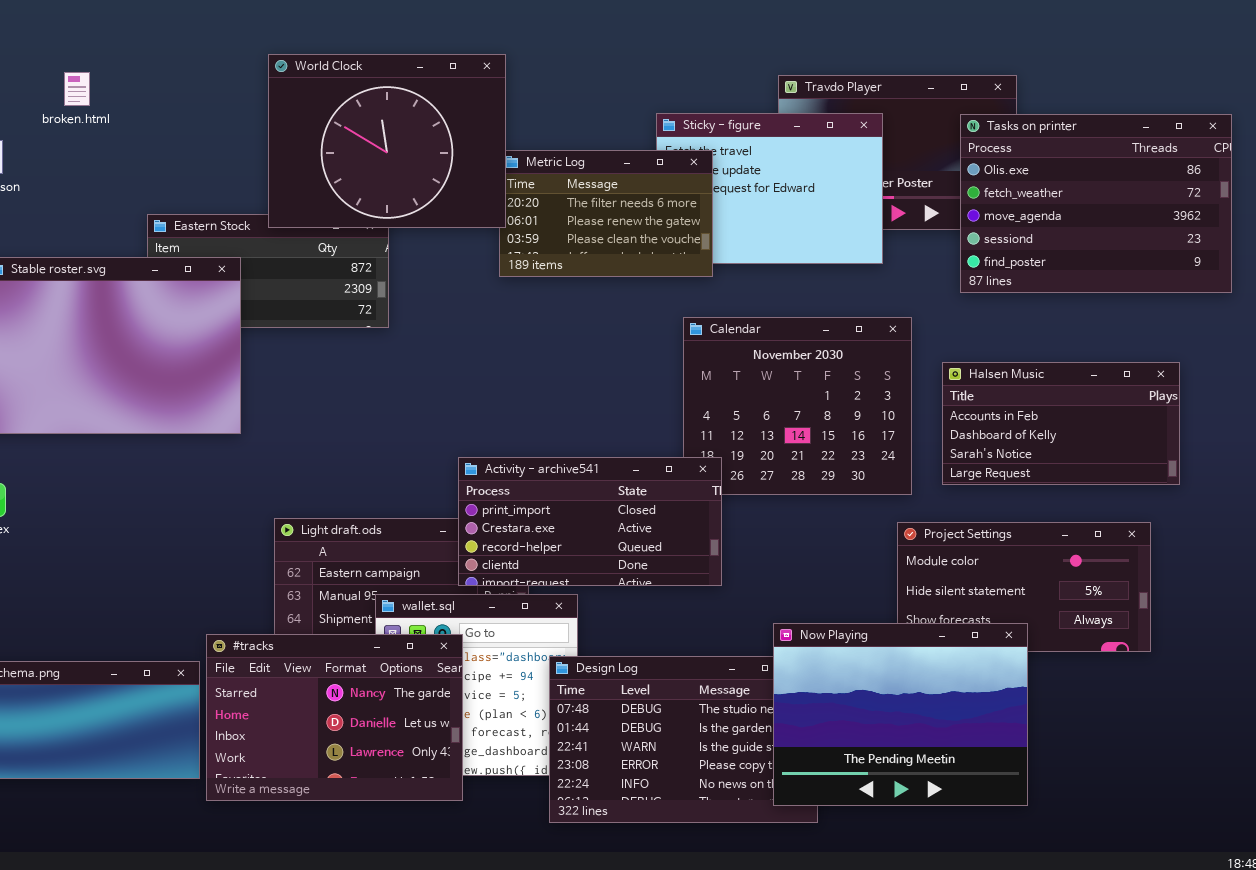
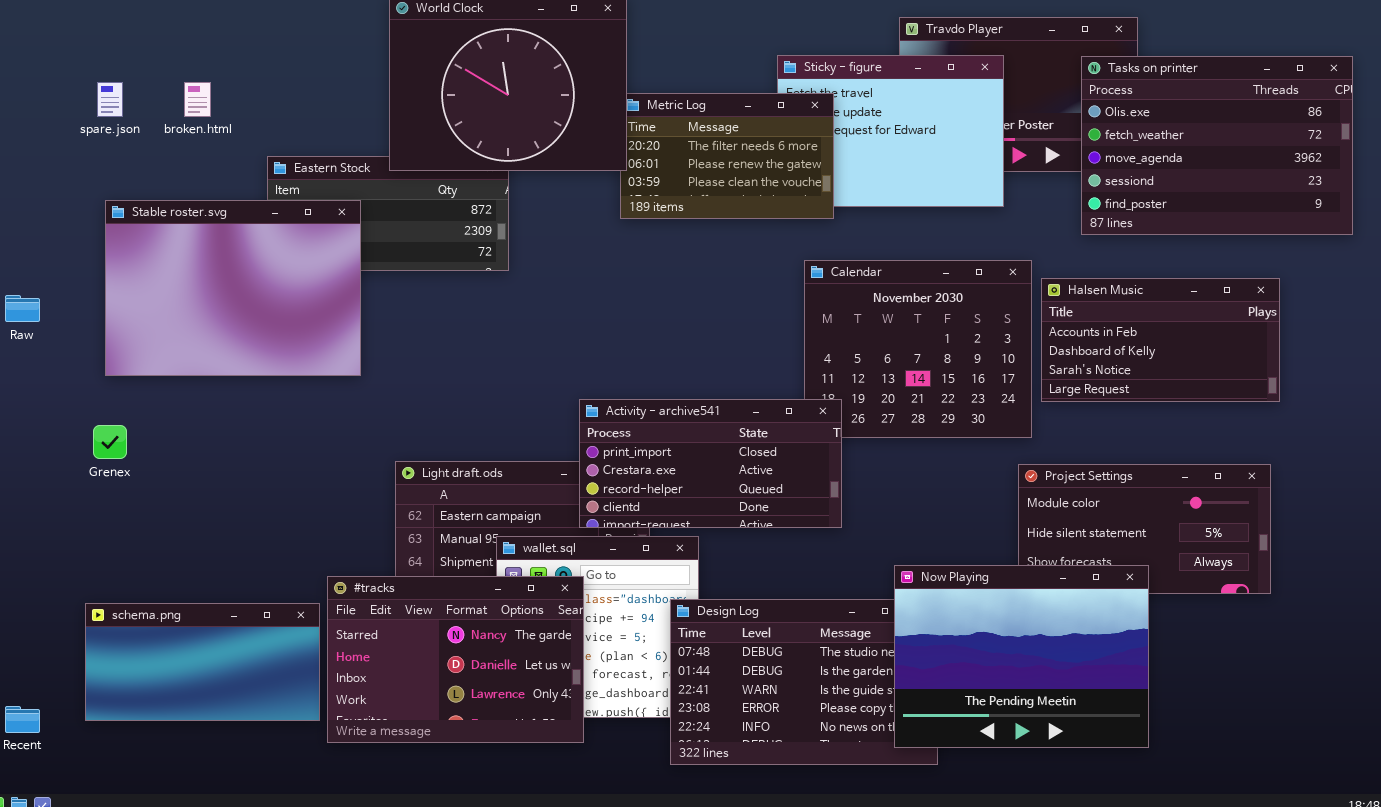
broken.html: [64,72,90,106] -> [184,82,211,117], moved
Halsen Music: [942,362,1180,485] -> [1041,278,1280,402], moved

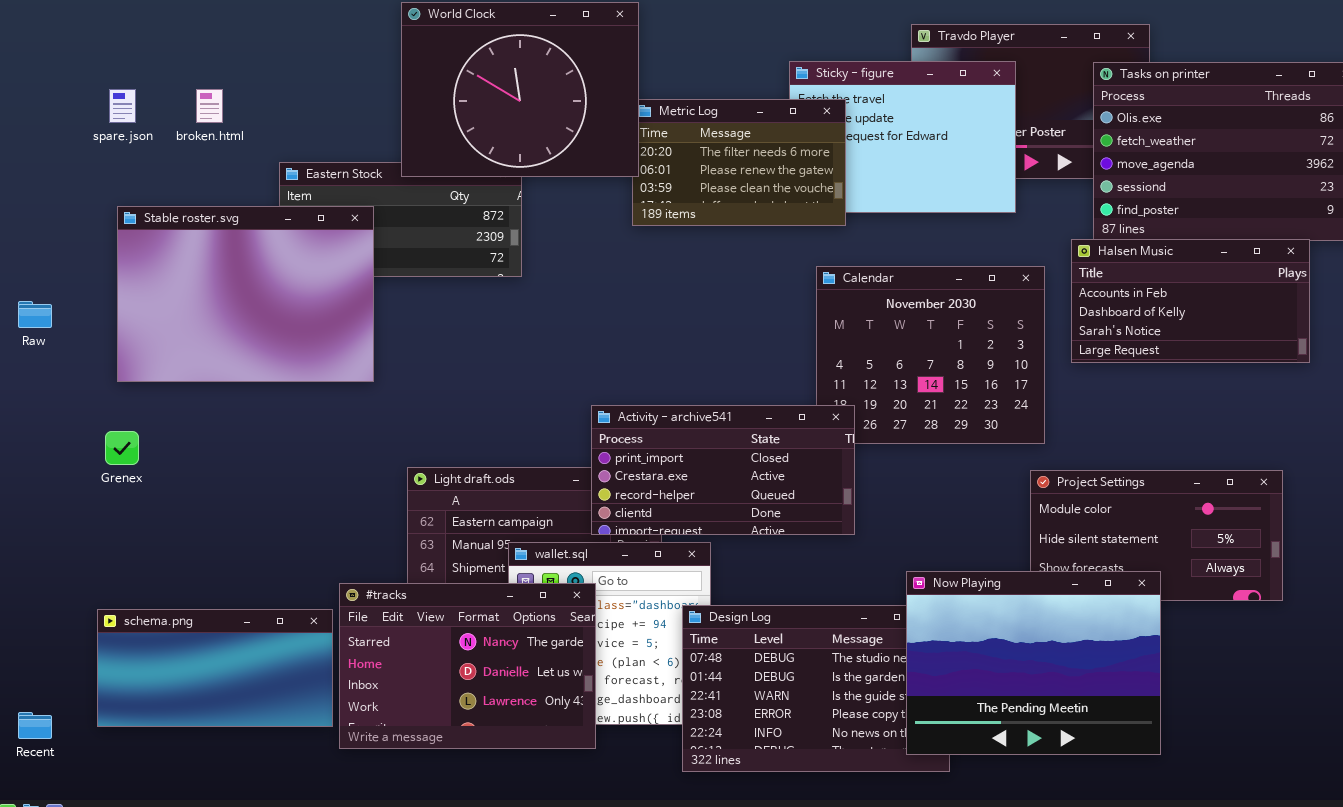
Halsen Music: [1041,278,1280,402] -> [1071,239,1310,363], moved

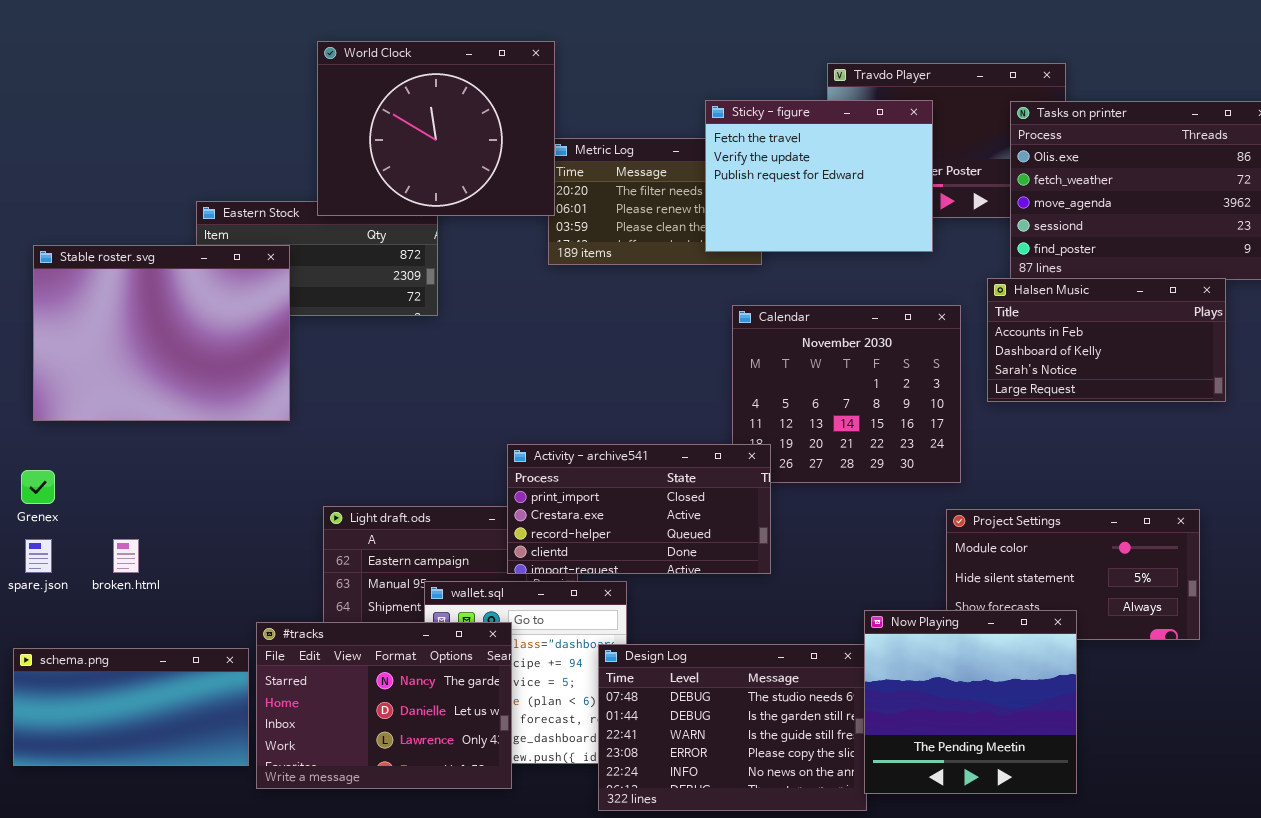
Sticky - figure: [789,61,1016,213] -> [705,100,933,252], raised
spare.json: [109,89,136,123] -> [25,539,52,573], moved
broken.html: [196,89,223,123] -> [113,539,139,573], moved
Now Playing: [906,571,1161,755] -> [864,610,1077,794], resized

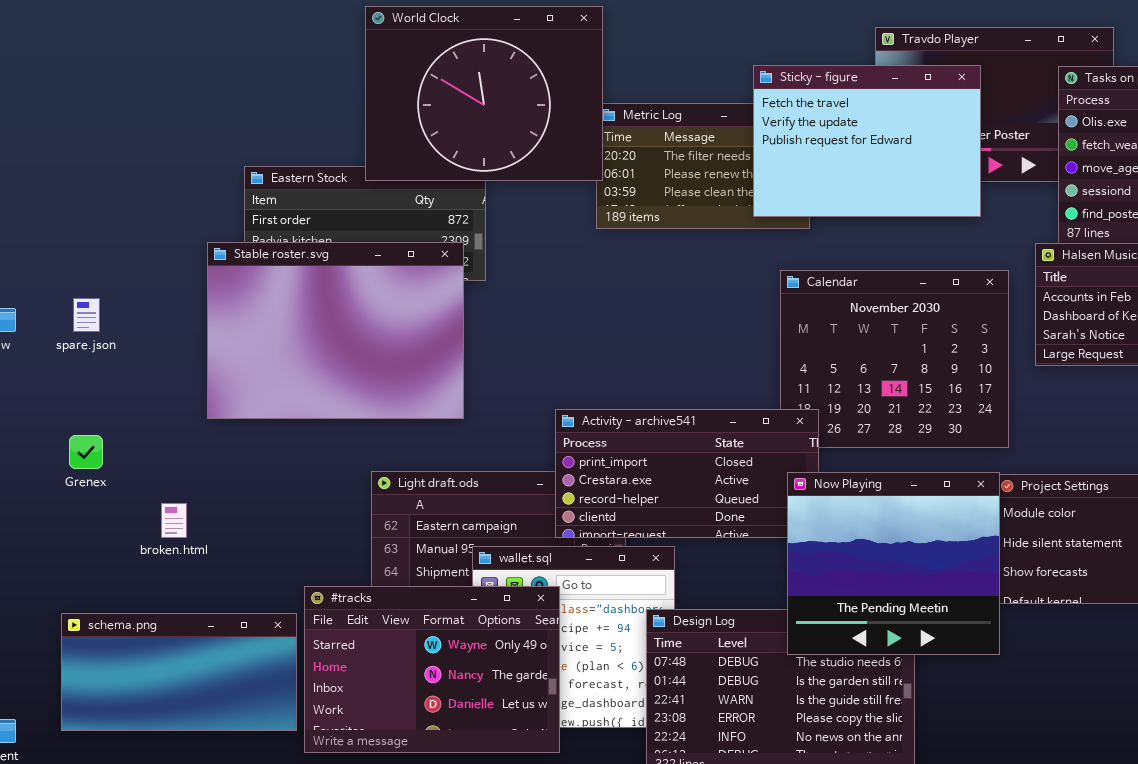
Stable roster.svg: [33,245,290,421] -> [207,242,464,419], moved
spare.json: [25,539,52,573] -> [73,298,100,332], moved
Now Playing: [864,610,1077,794] -> [787,472,1000,655], moved
#tracks: [256,622,512,789] -> [304,586,560,753], scrolled up 1 row

